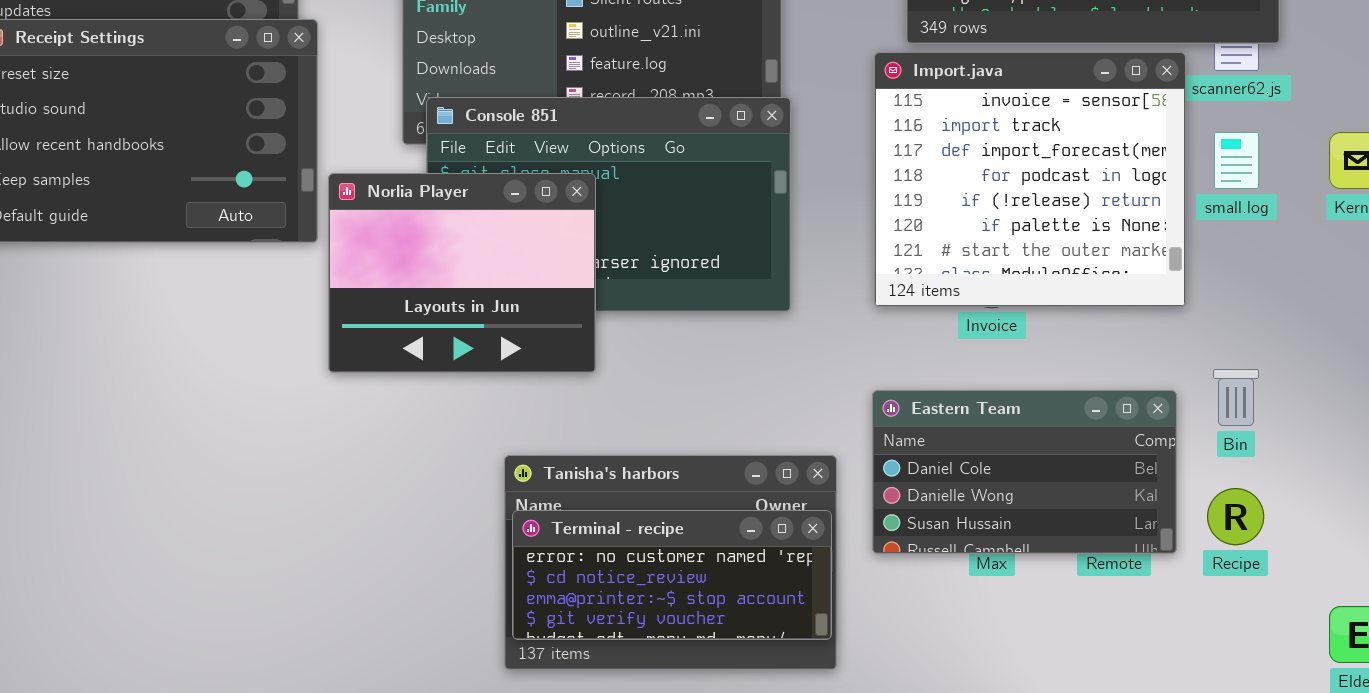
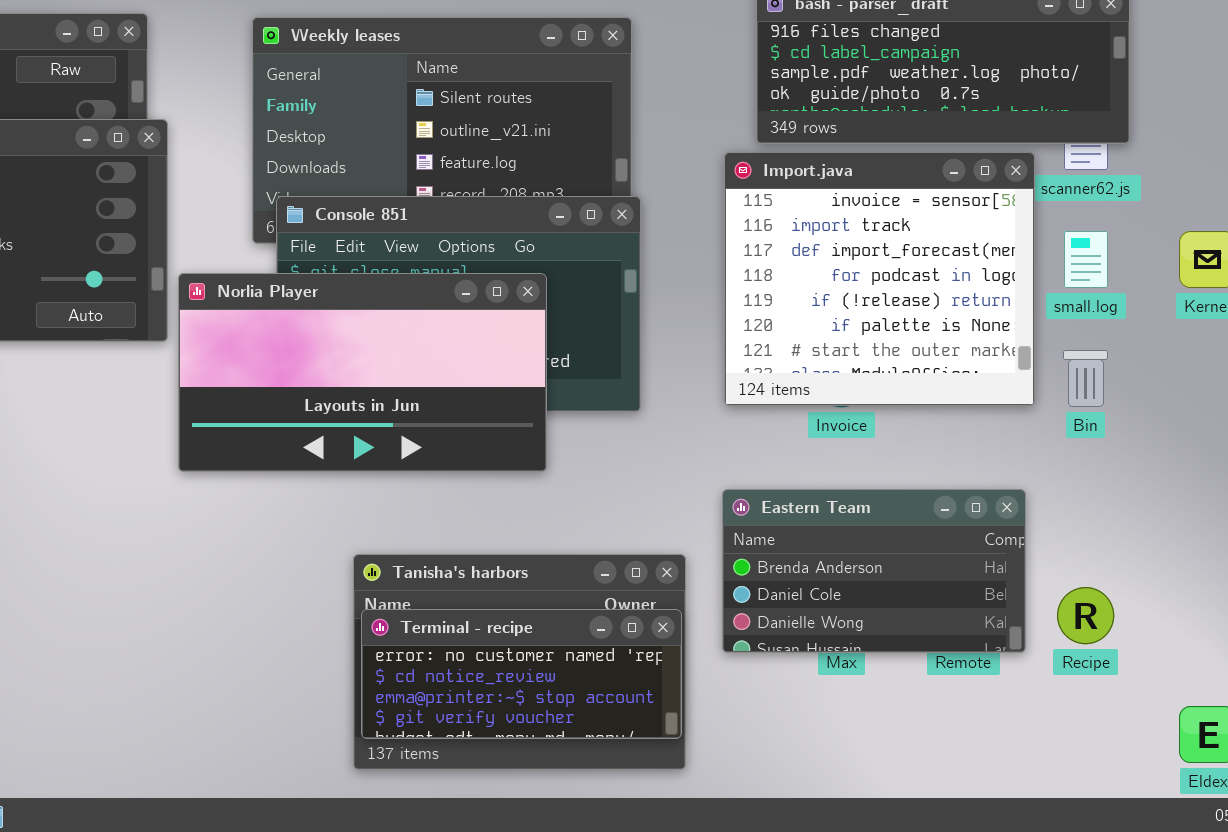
Norlia Player: [328,173,596,373] -> [178,273,547,472], resized
Bin: [1213,369,1259,426] -> [1063,350,1108,407], moved
Eastern Team: [872,390,1177,554] -> [722,489,1026,653], scrolled up 1 row

